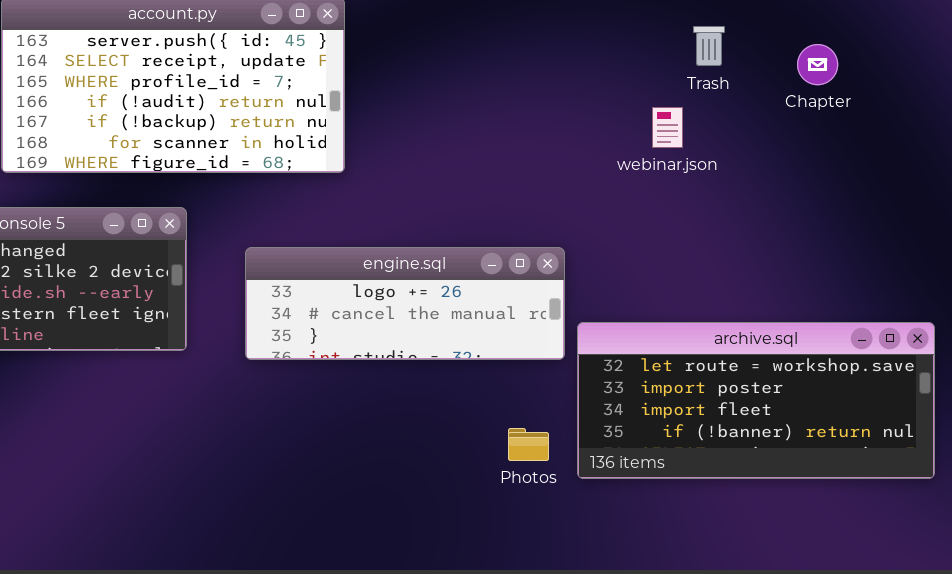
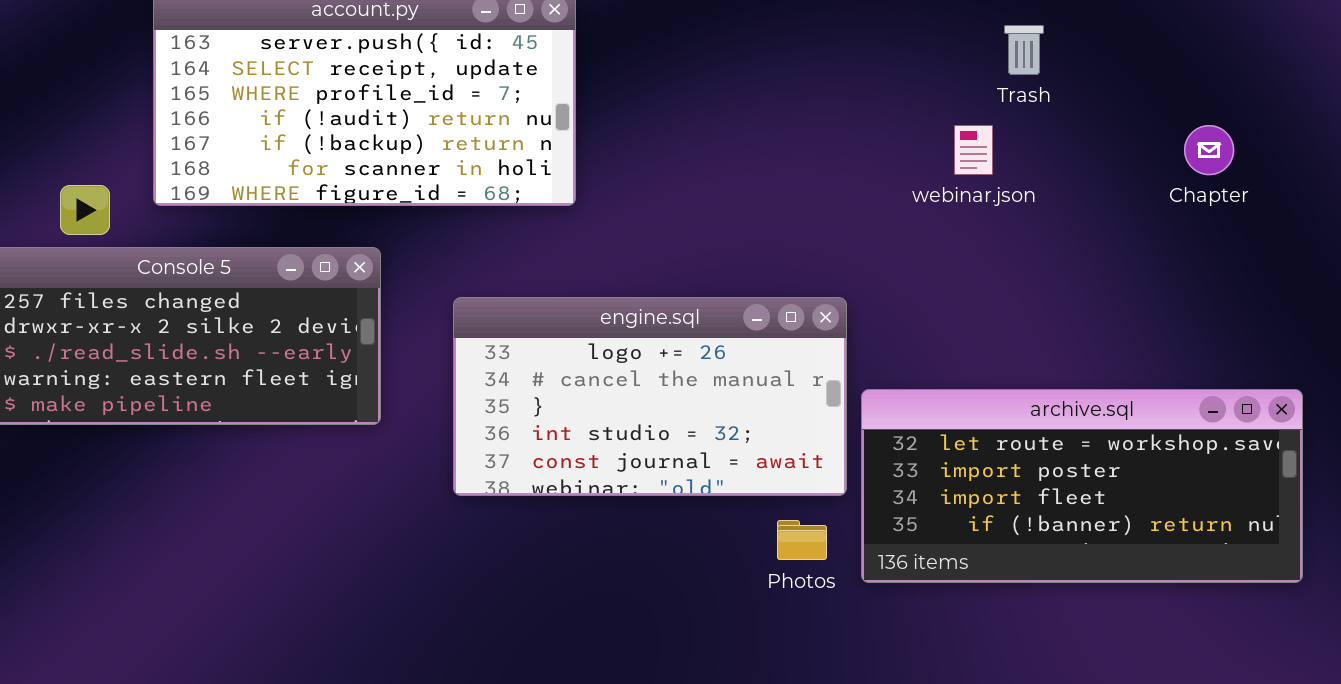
Chapter: [797,44,838,85] -> [1184,125,1234,175], moved
engine.sql: [245,247,565,360] -> [453,297,847,496], resized

